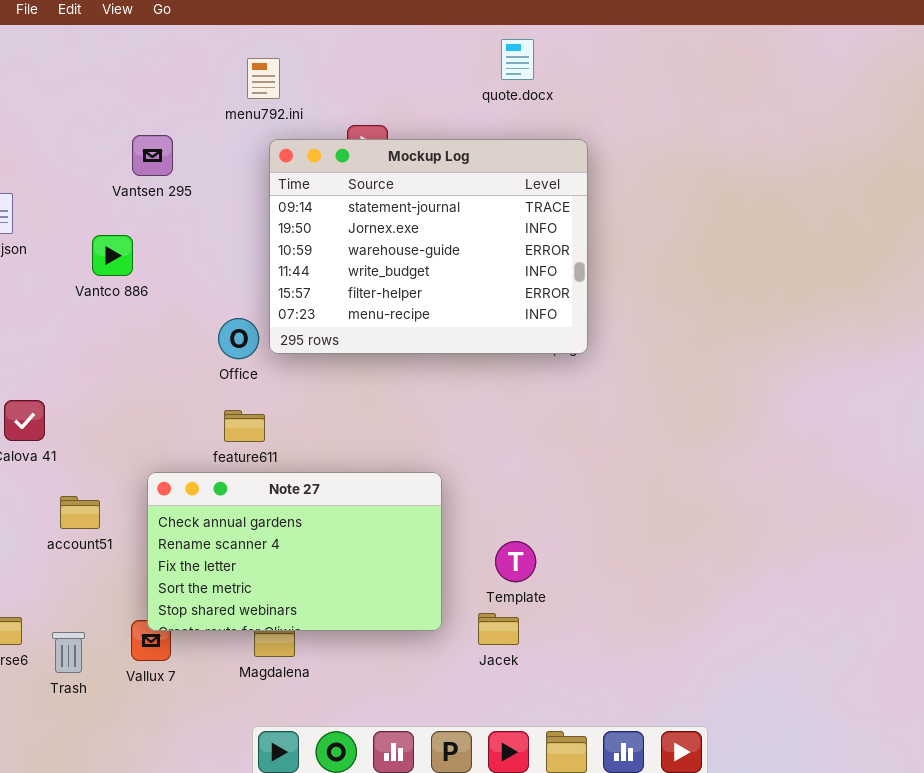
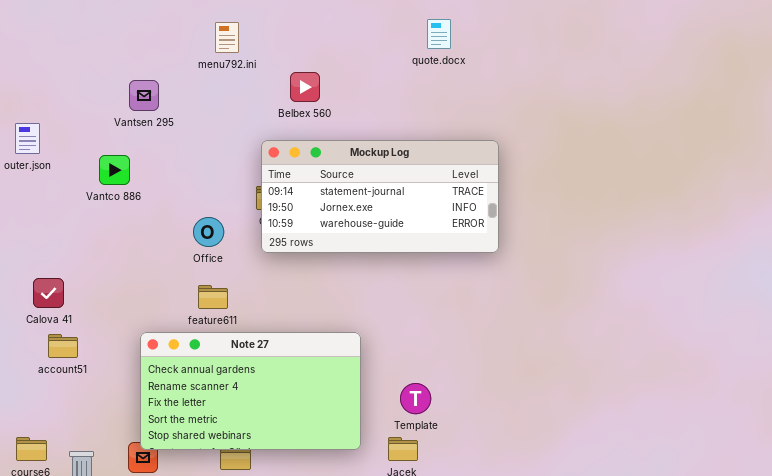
quote.docx: [501,39,534,80] -> [427,19,451,49], moved
Mockup Log: [269,139,588,354] -> [261,140,499,253], moved, resized
account51: [60,496,100,529] -> [48,334,78,358], moved

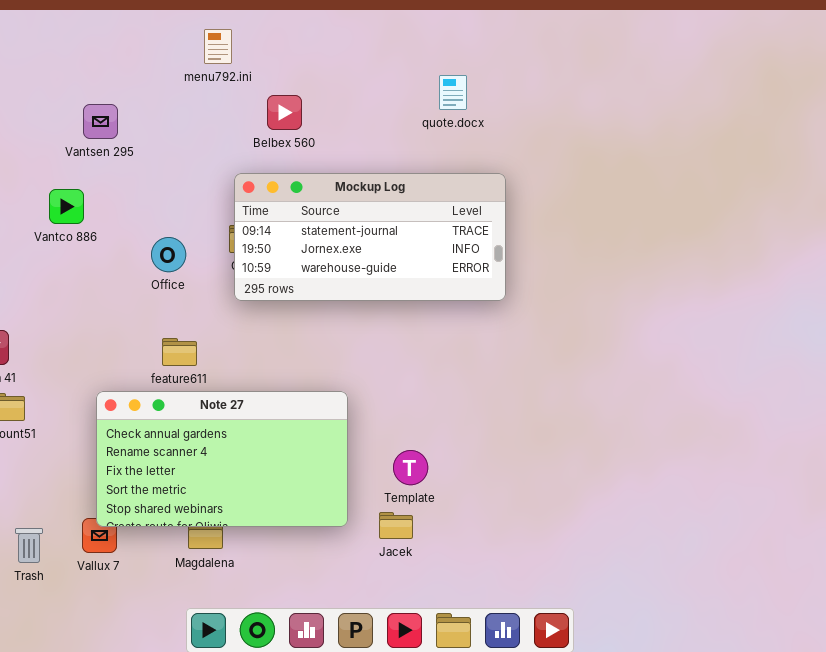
quote.docx: [427,19,451,49] -> [439,75,467,110], moved
menu792.ini: [215,22,239,53] -> [204,29,232,64], moved
Office: [193,217,224,247] -> [151,237,186,272], moved

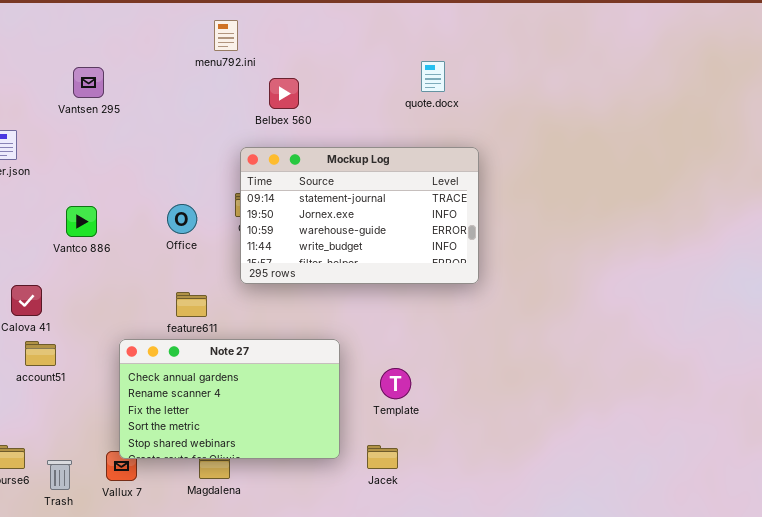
Vantsen 295: [83,104,118,139] -> [73,67,104,98], moved
Mockup Log: [234,173,506,301] -> [240,147,479,284], resized
Vantco 886: [49,189,84,224] -> [66,206,97,237], moved
Template: [393,450,428,485] -> [380,368,411,399], moved

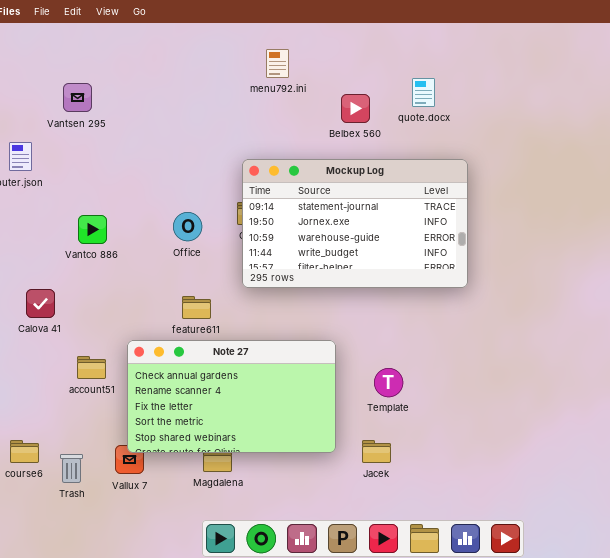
menu792.ini: [214,20,238,51] -> [266,49,289,78], moved
Vantsen 295: [73,67,104,98] -> [63,83,92,112], moved
Belbex 560: [269,78,299,109] -> [341,94,370,123], moved
account51: [25,341,56,366] -> [77,356,106,379], moved

